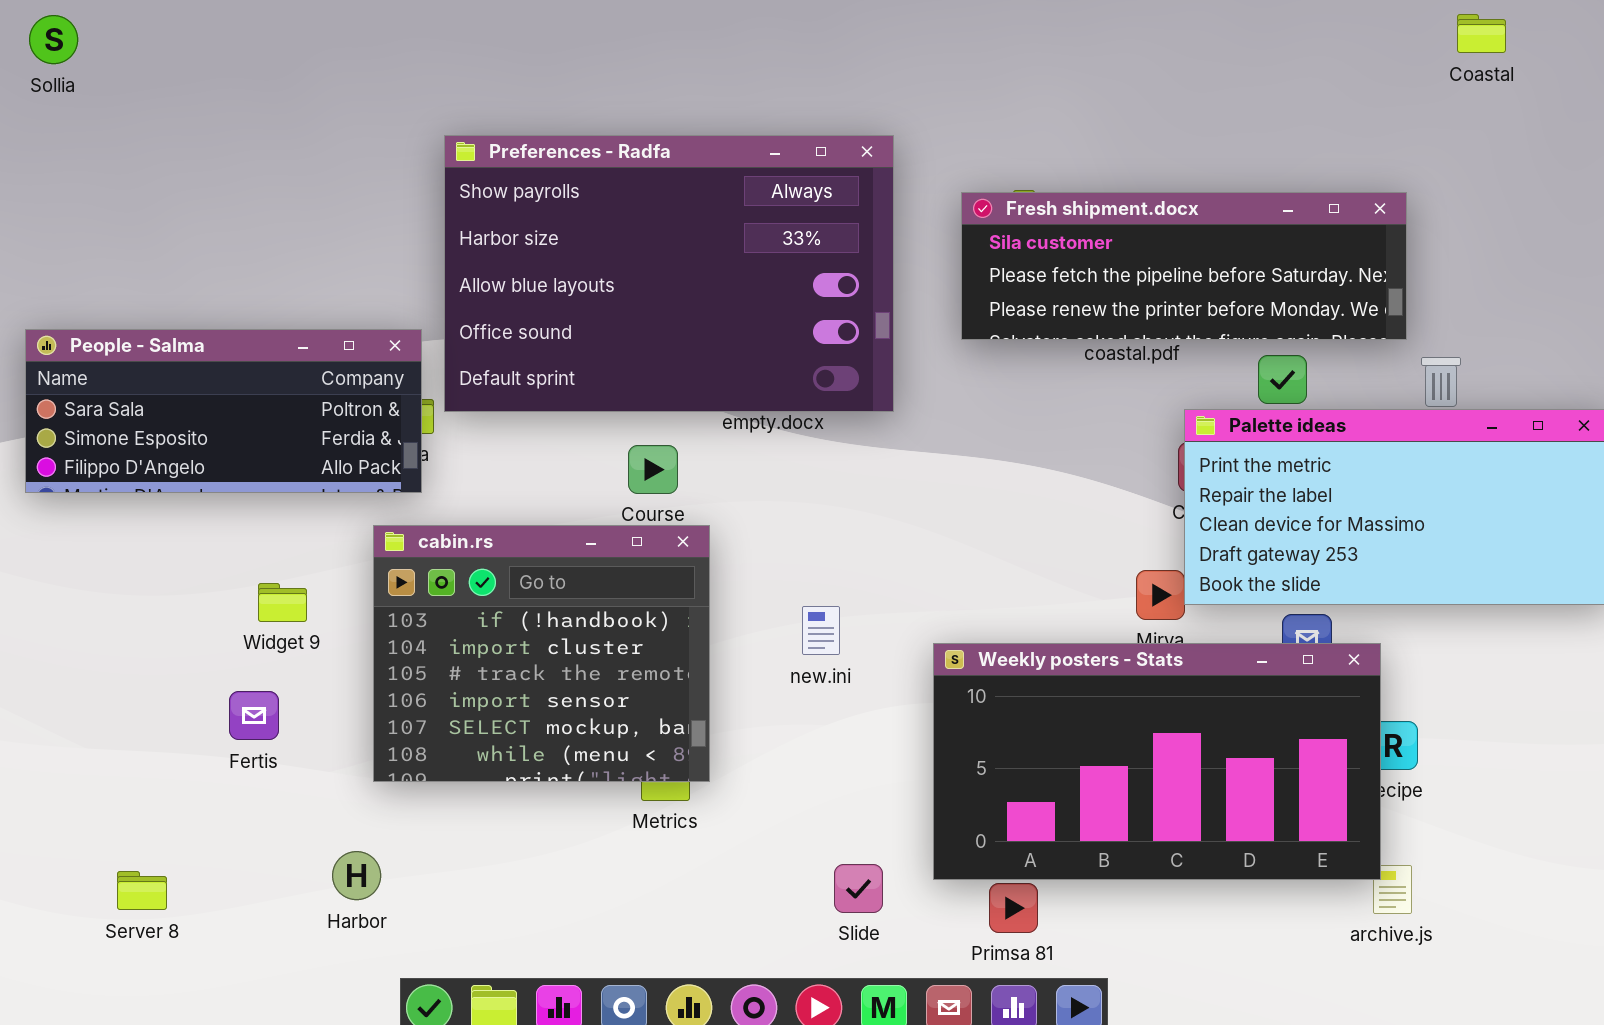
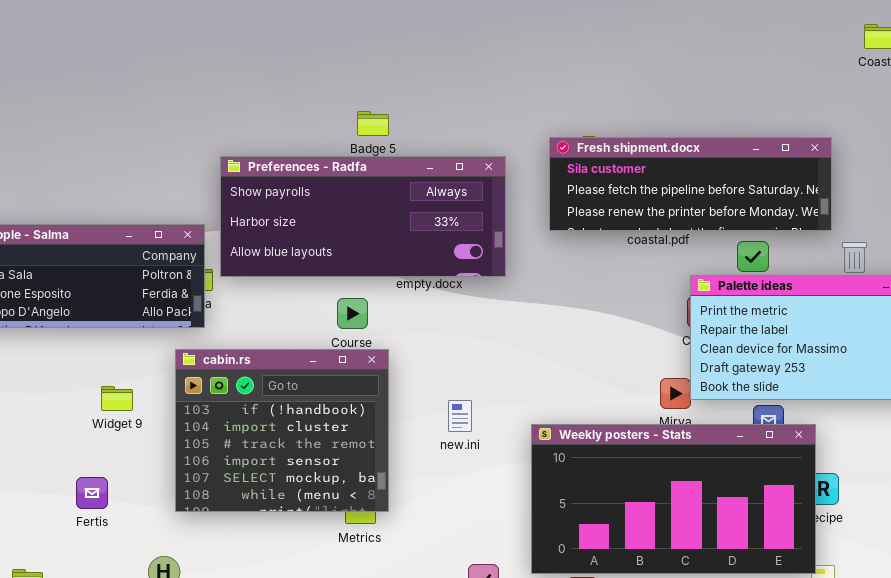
Preferences - Radfa: [444,135,894,412] -> [220,156,506,277], resized
Fertis: [229,691,279,740] -> [76,477,108,509], moved

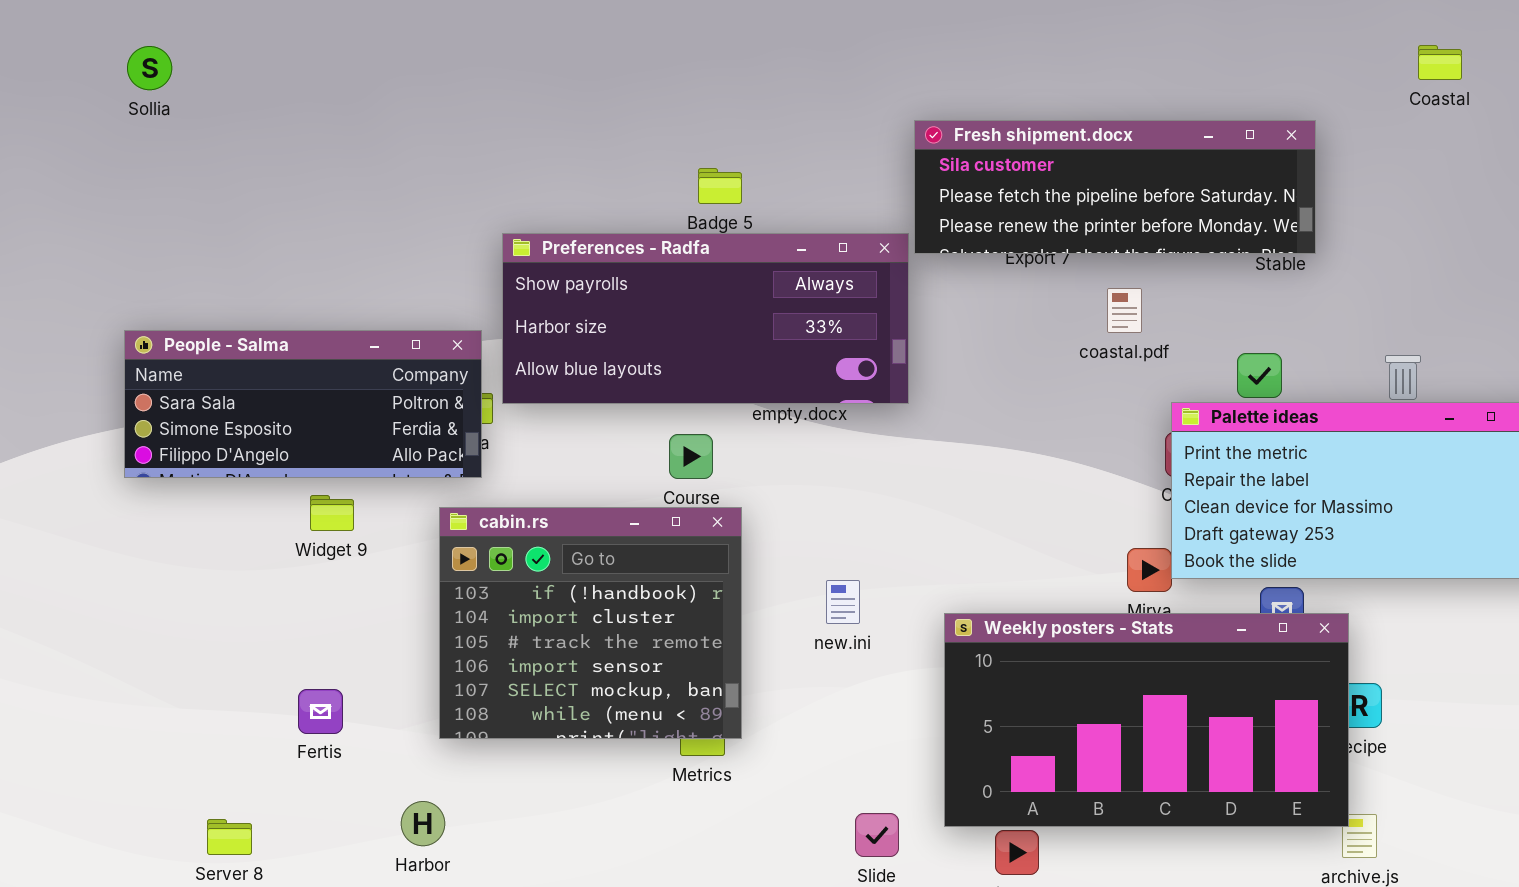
Fresh shipment.docx: [549,137,832,231] -> [914,120,1316,254], moved
Widget 9: [101,386,133,411] -> [310,495,354,531], moved

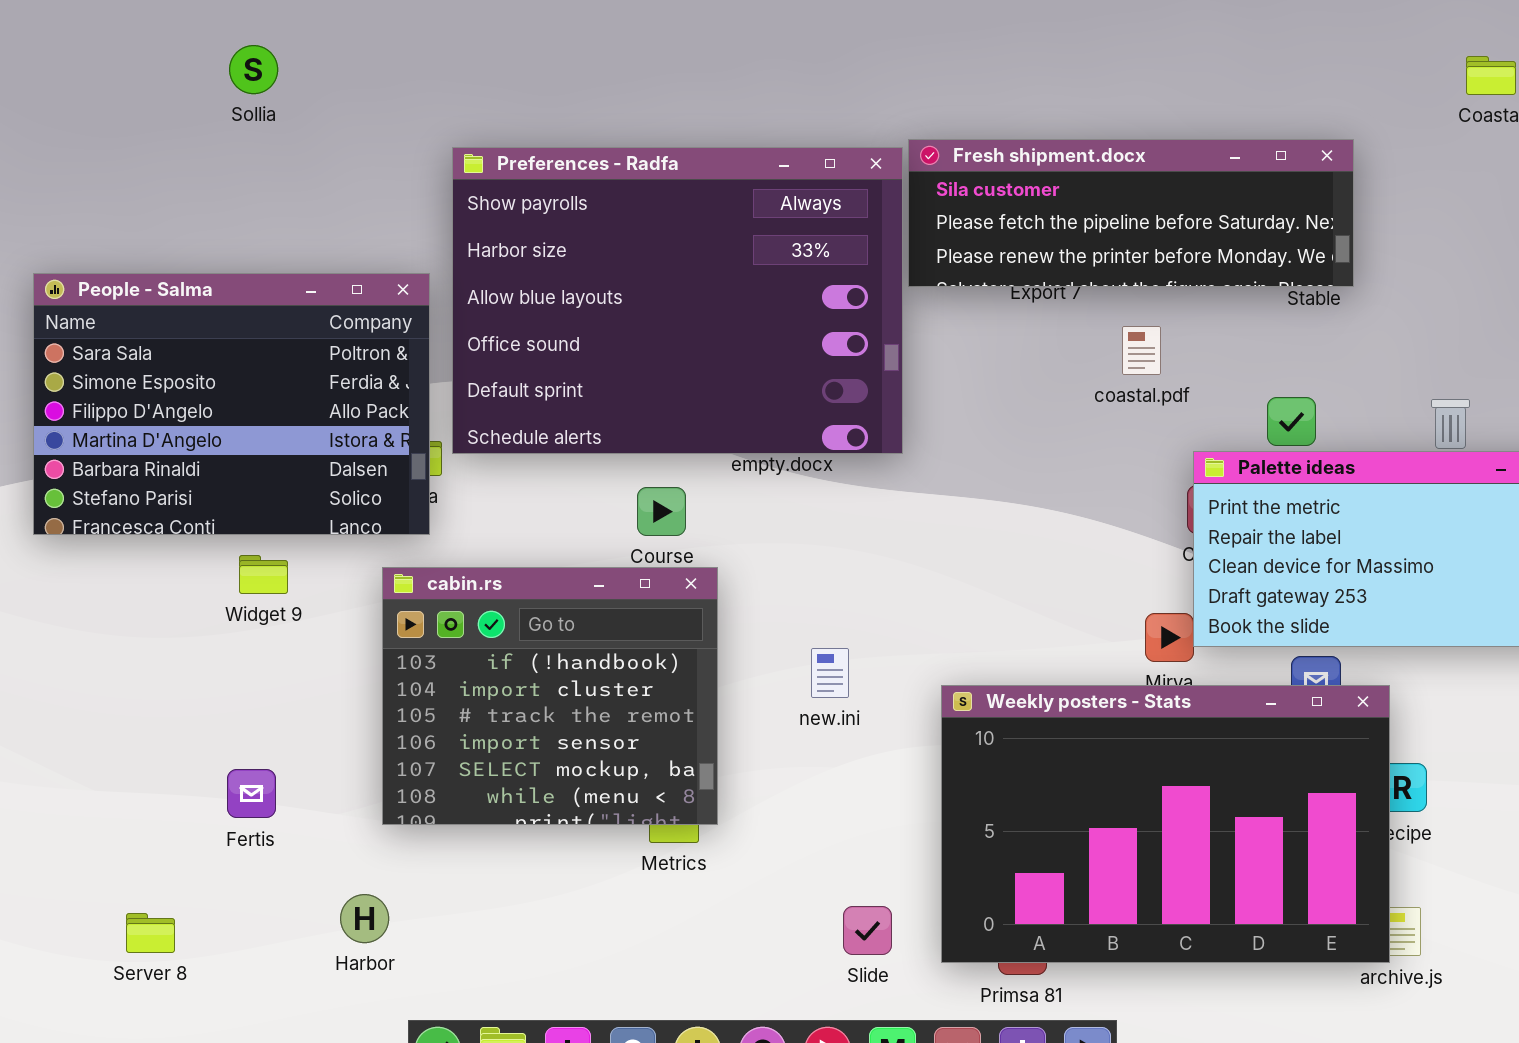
Sollia: [127,46,172,90] -> [229,45,278,94], moved
Preferences - Radfa: [502,233,909,404] -> [452,147,903,454], resized
People - Salma: [124,330,482,478] -> [33,273,430,535], resized
Weekly posters - Stats: [944,613,1349,827] -> [941,685,1390,963], resized

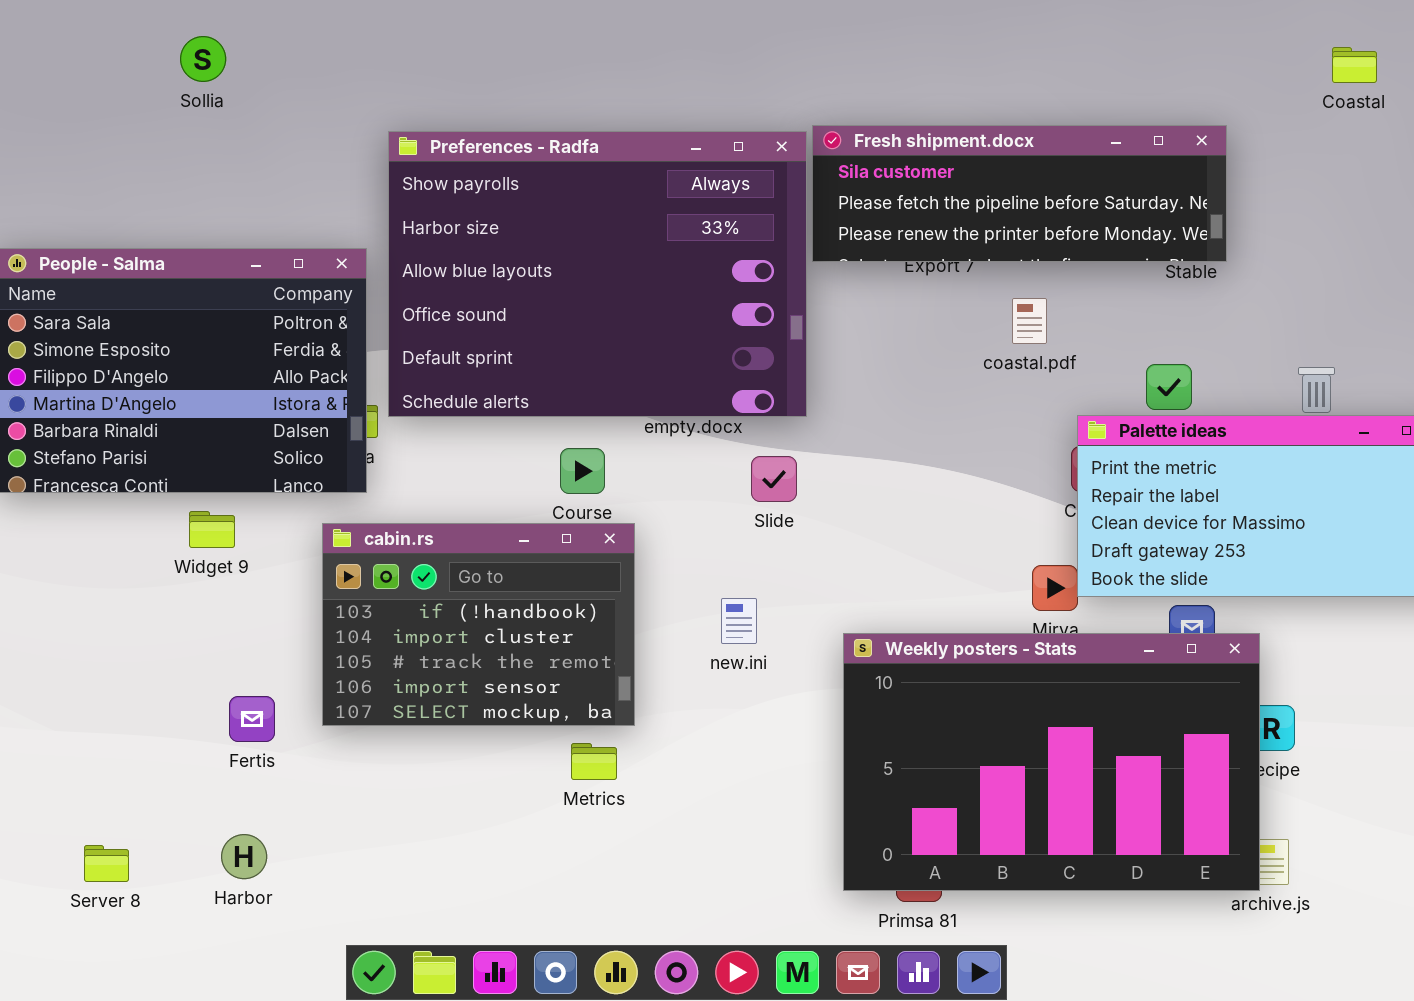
cabin.rs: [382,567,718,825] -> [322,523,635,726], resized
Fertis: [227,769,276,818] -> [229,696,275,742], moved
Harbor: [340,894,389,943] -> [221,834,267,879], moved
Slide: [843,906,892,955] -> [751,456,797,502], moved

